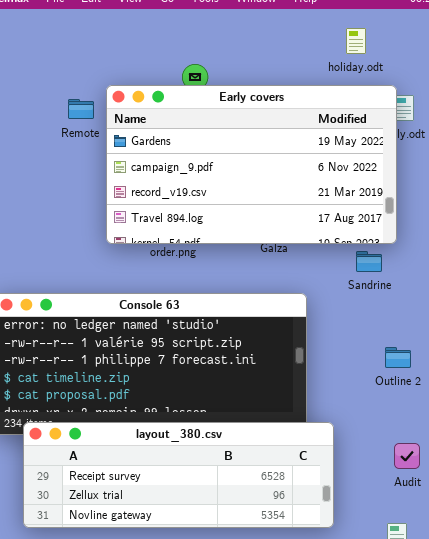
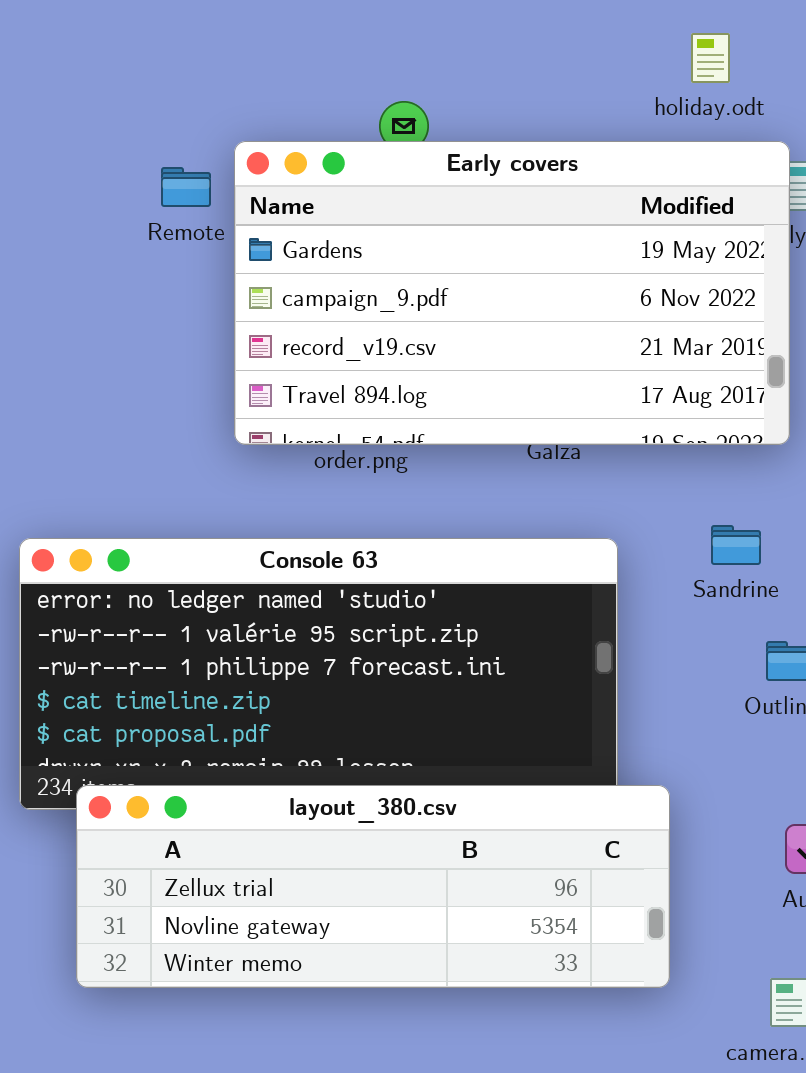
Sandrine: [356,251,382,272] -> [711,525,761,565], moved
layout_380.csv: [23,422,334,528] -> [76,785,670,988], scrolled down 1 row

